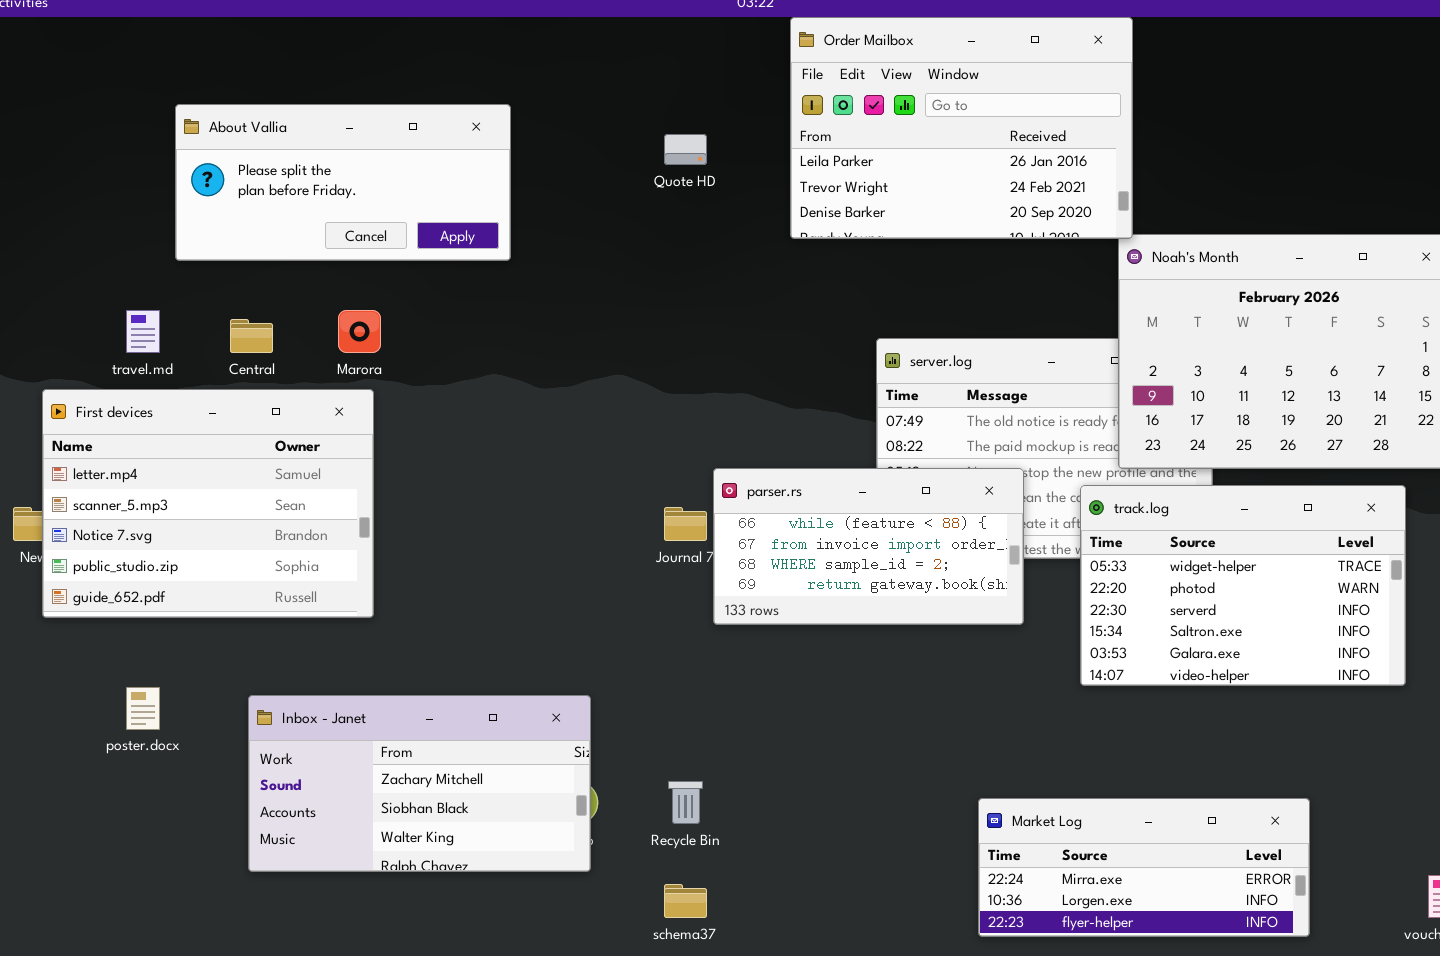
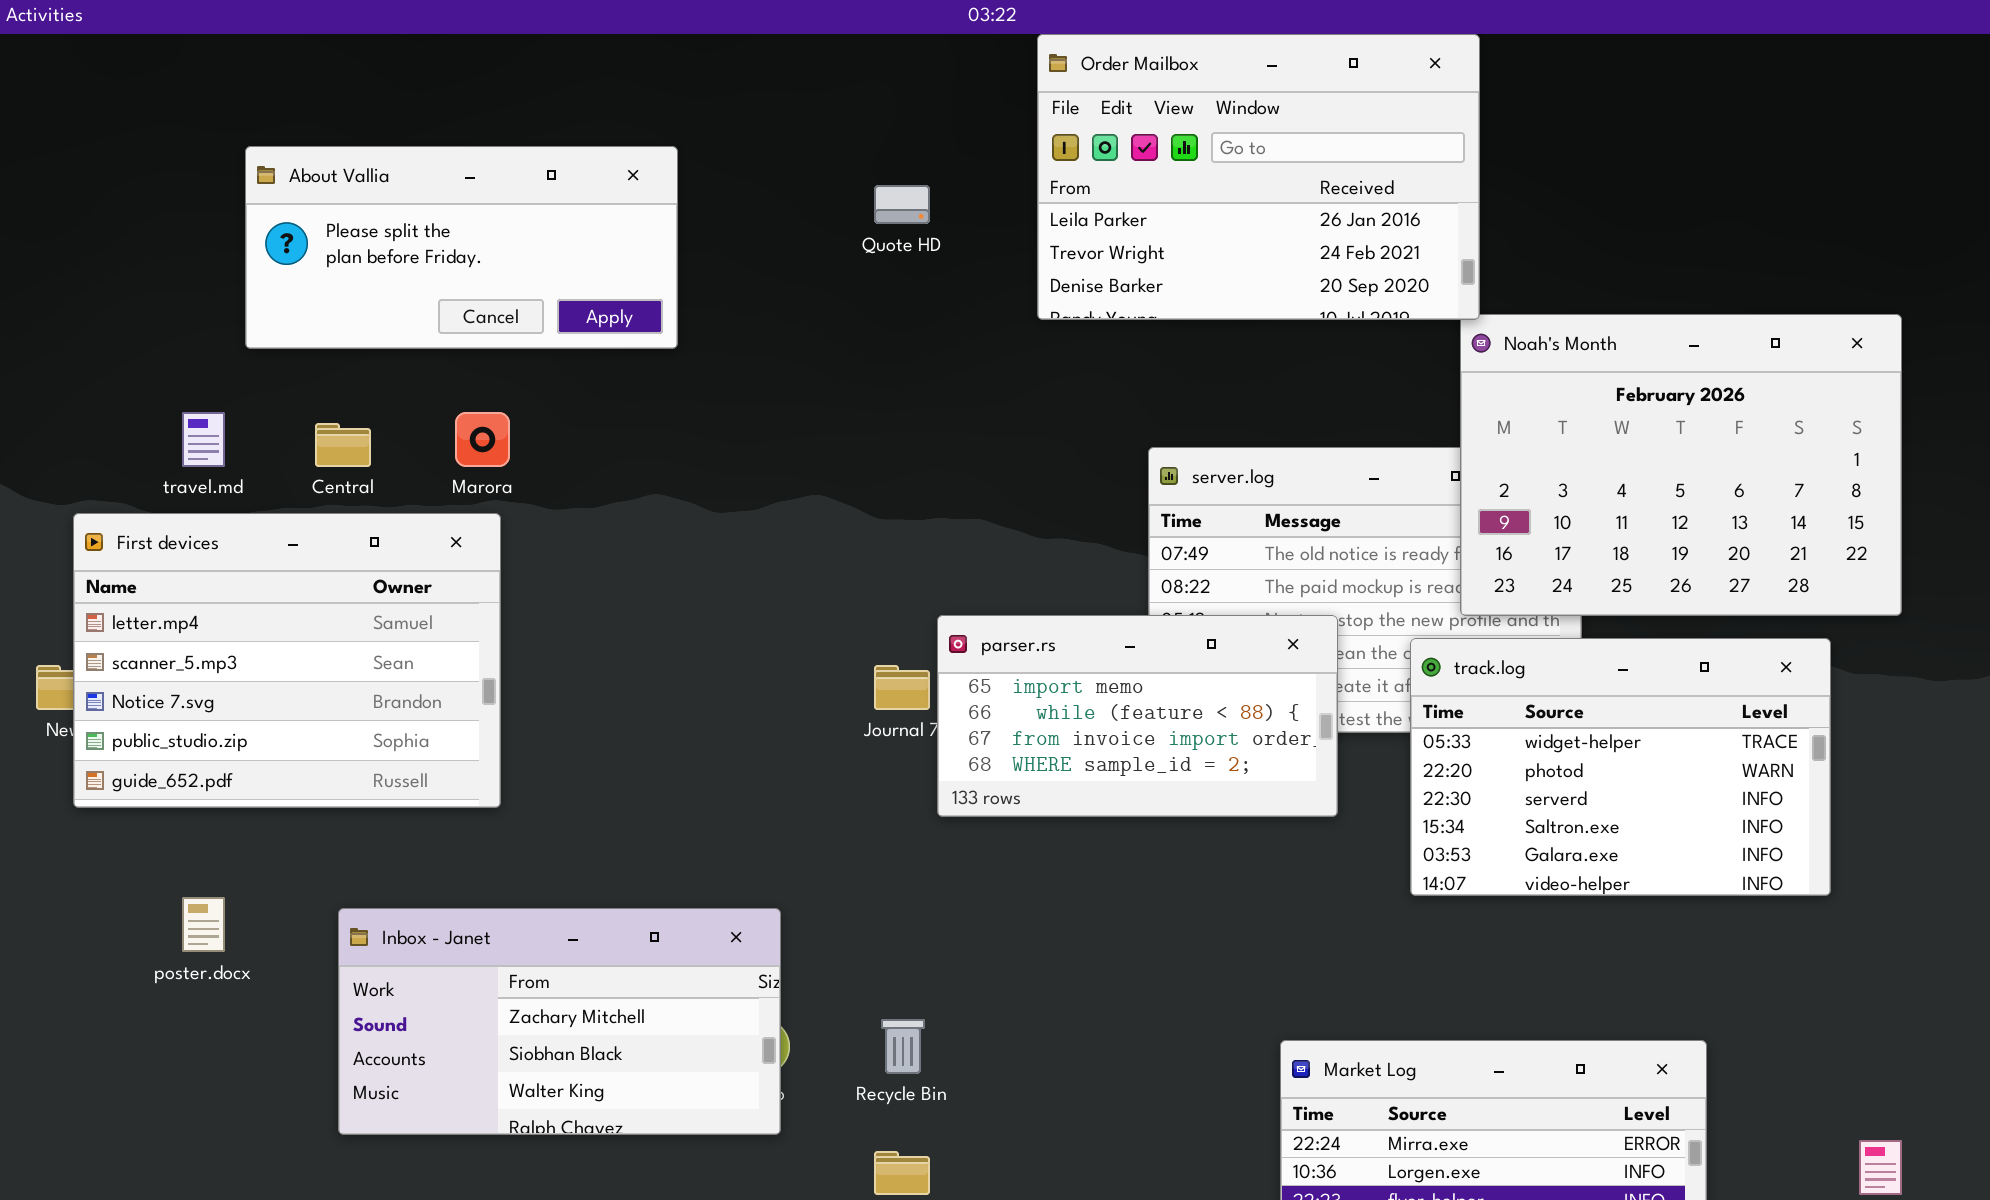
parser.rs: [713,468,1024,625] -> [937,615,1338,817], scrolled up 1 row

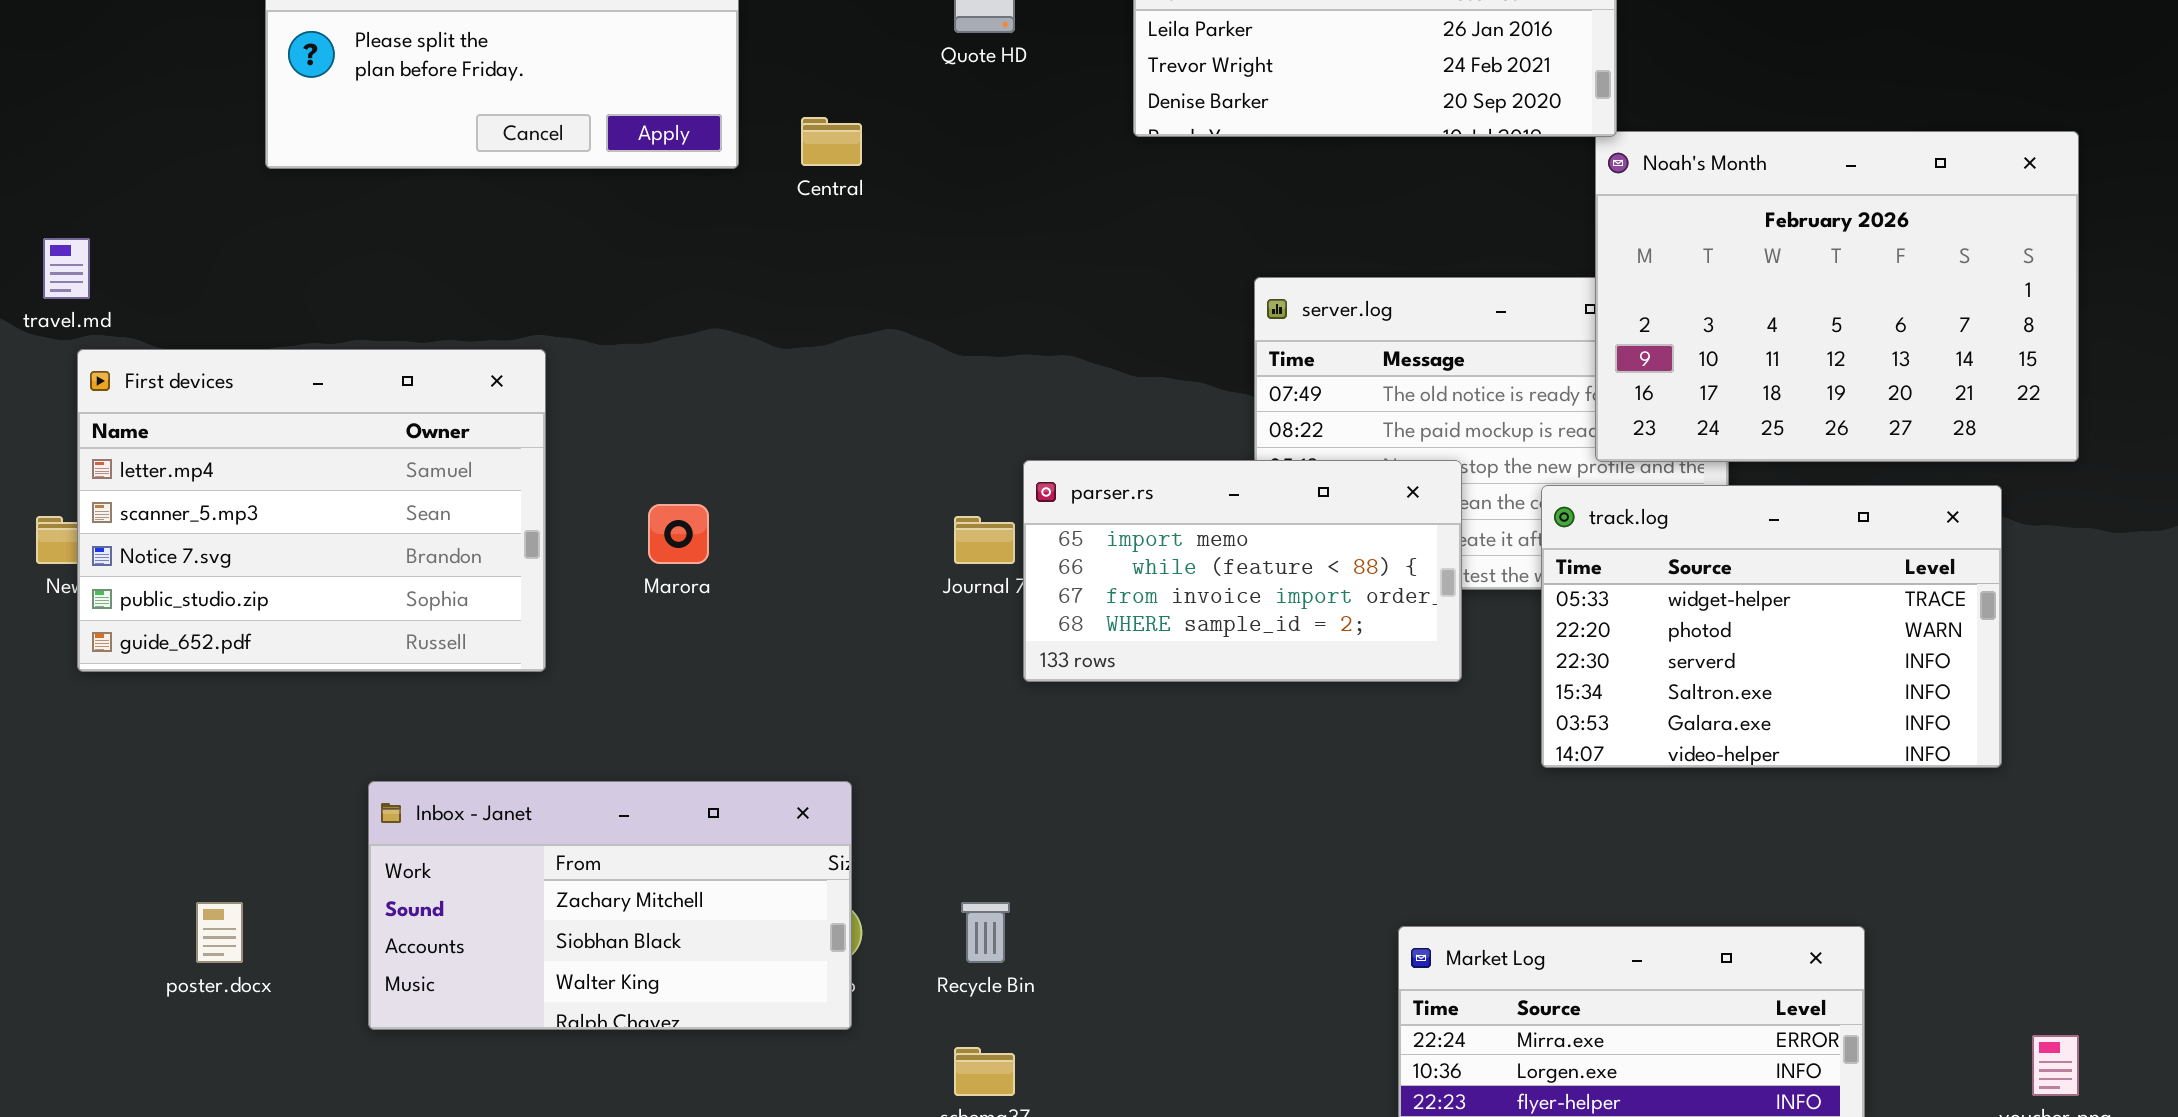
travel.md: [182,412,225,467] -> [43,238,90,299], moved
Marora: [455,412,510,467] -> [648,504,709,564], moved
Central: [315,423,371,467] -> [801,117,862,166], moved
poster.docx: [182,897,225,952] -> [196,902,243,963], moved

